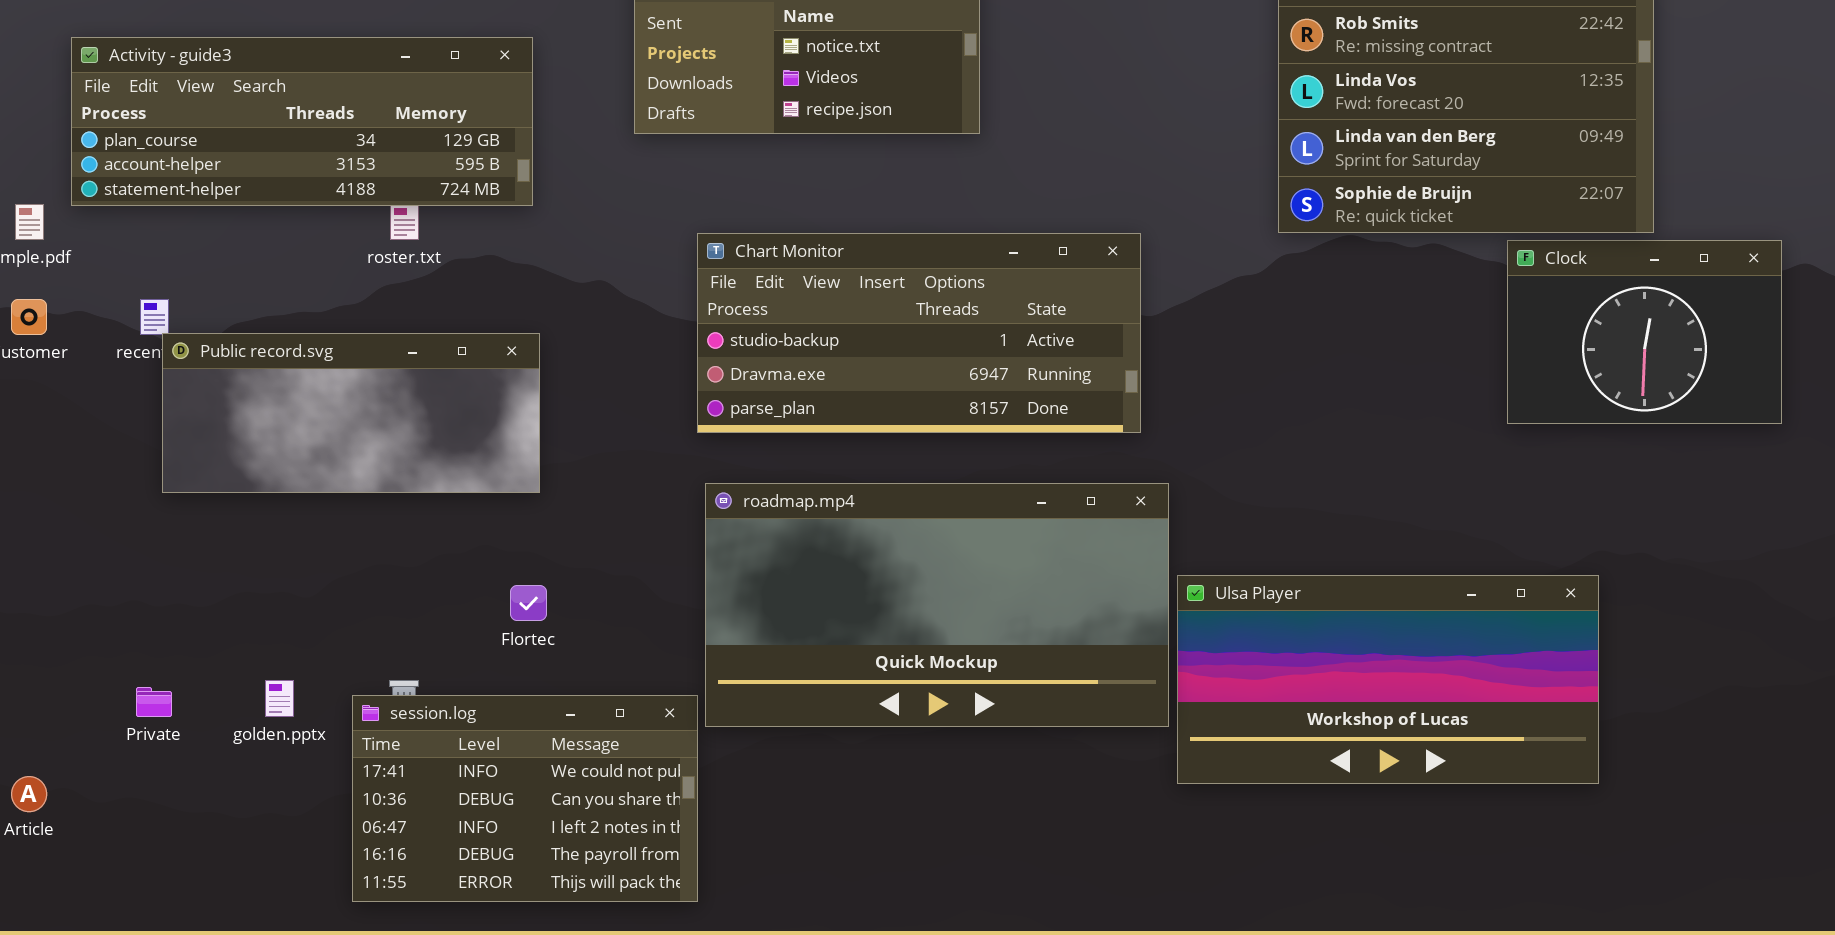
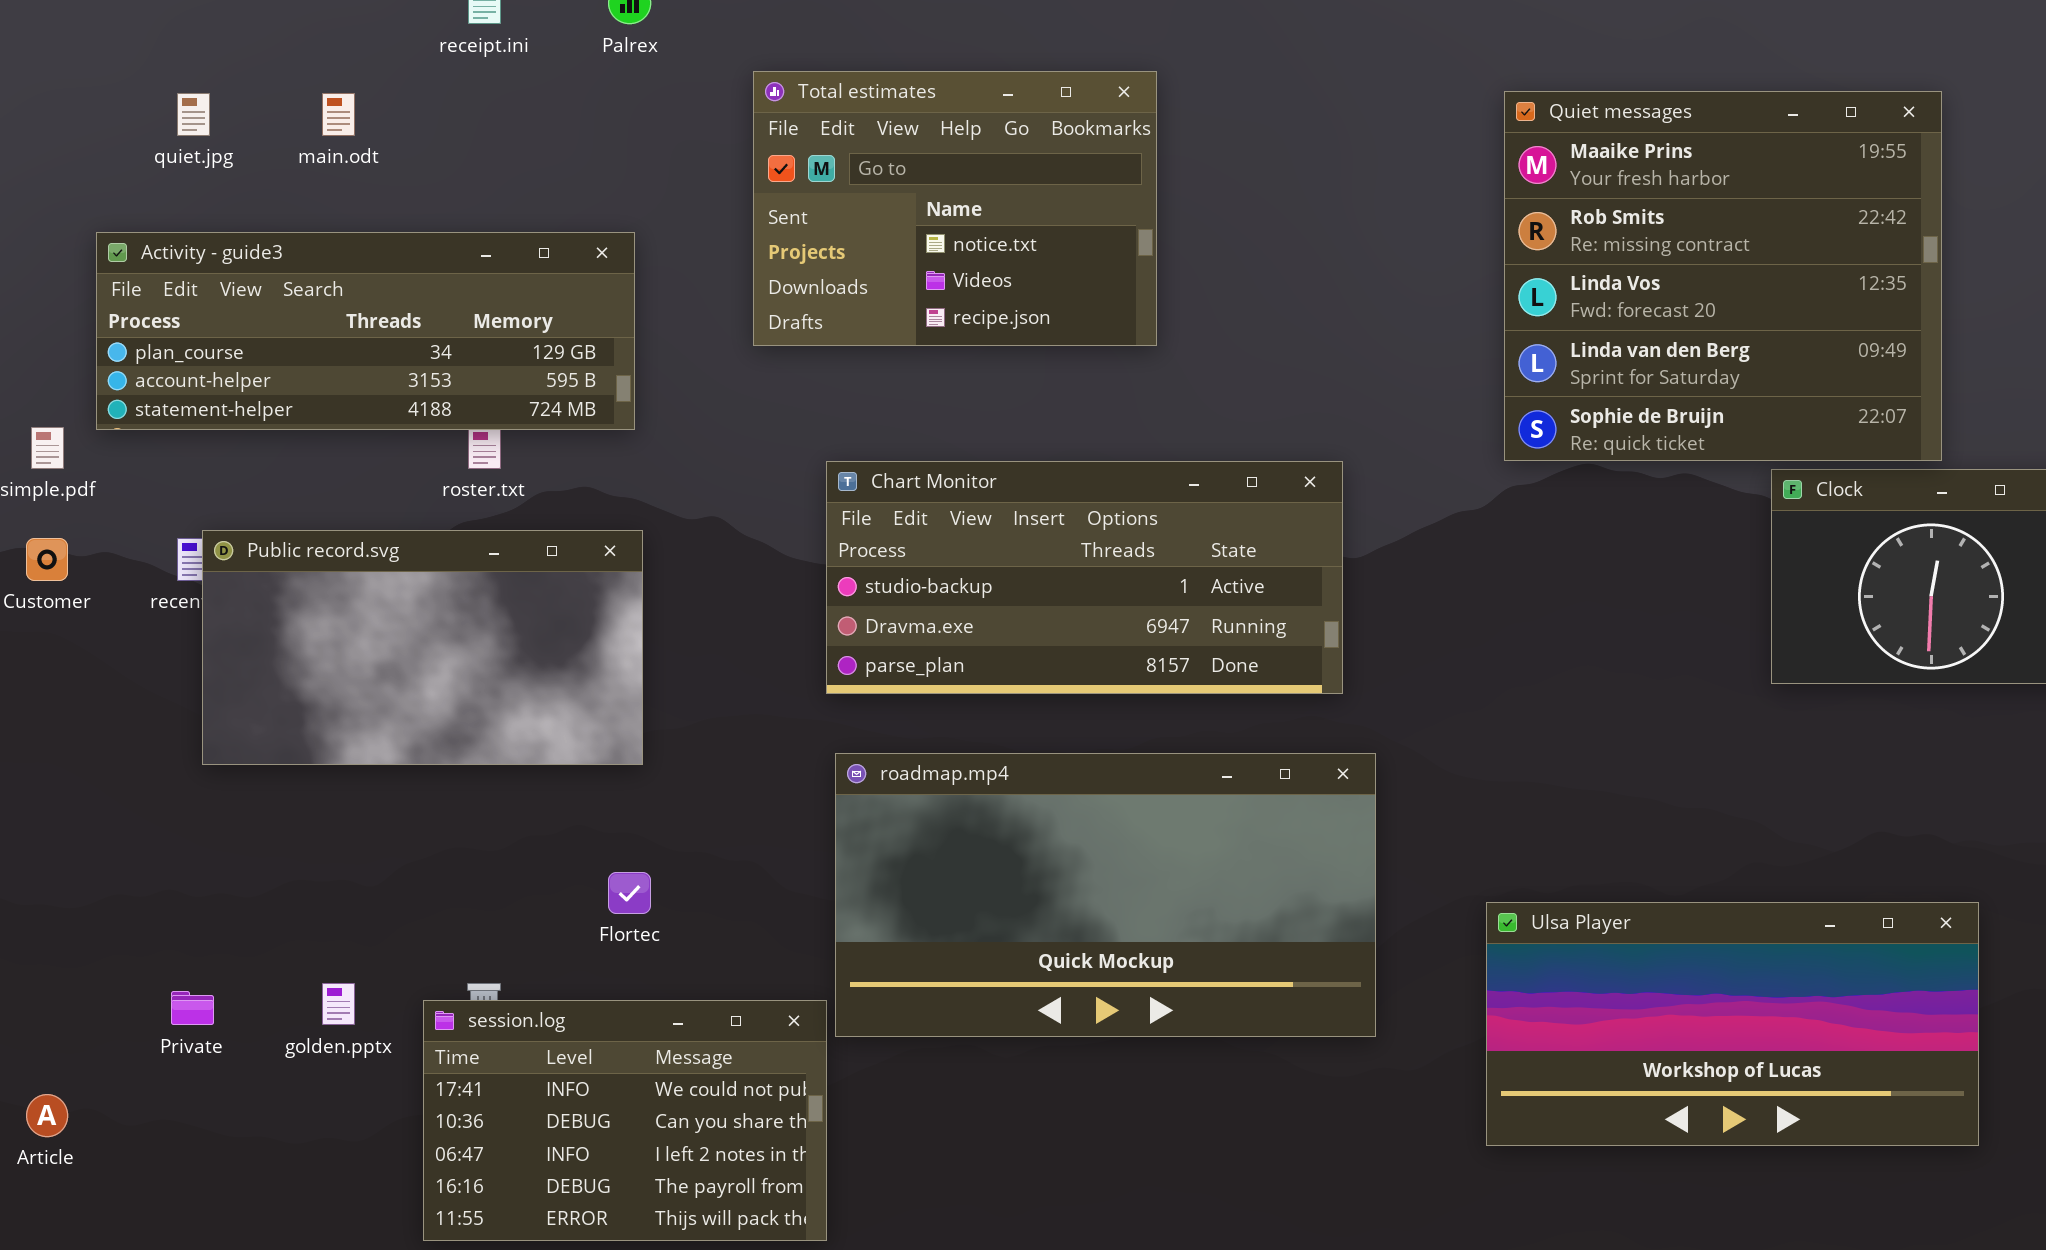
Public record.svg: [162,333,540,493] -> [202,530,643,765], resized
Ulsa Player: [1177,575,1599,784] -> [1486,902,1979,1146], moved

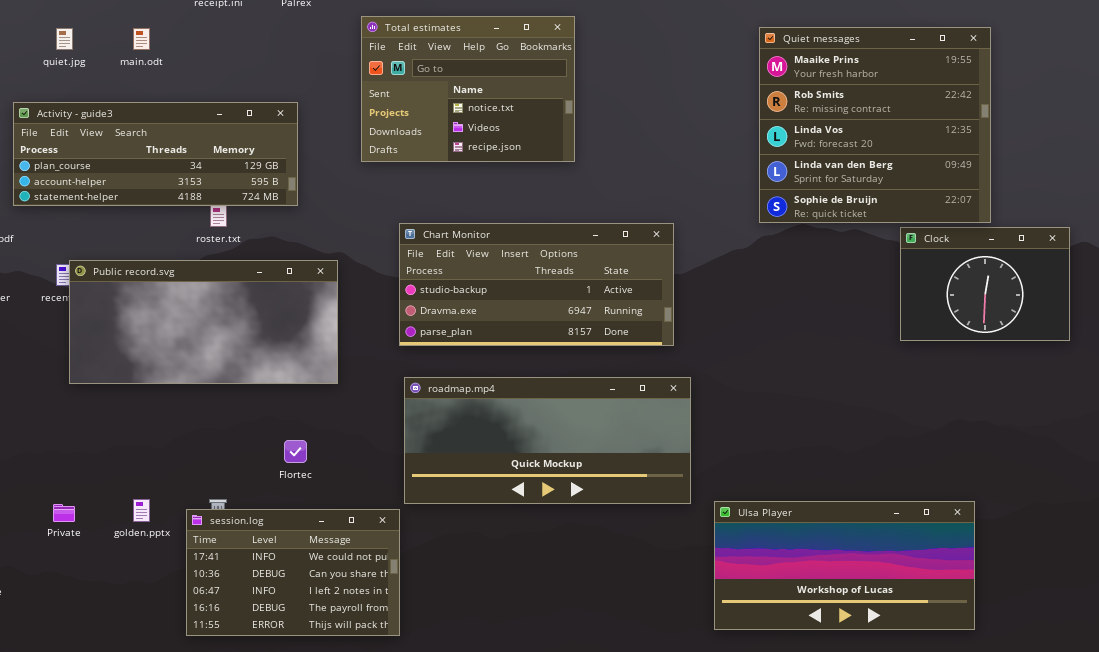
Public record.svg: [202,530,643,765] -> [69,260,338,384], resized
roadmap.mp4: [835,753,1376,1037] -> [404,377,691,504], resized
Ulsa Player: [1486,902,1979,1146] -> [714,501,975,630], moved

